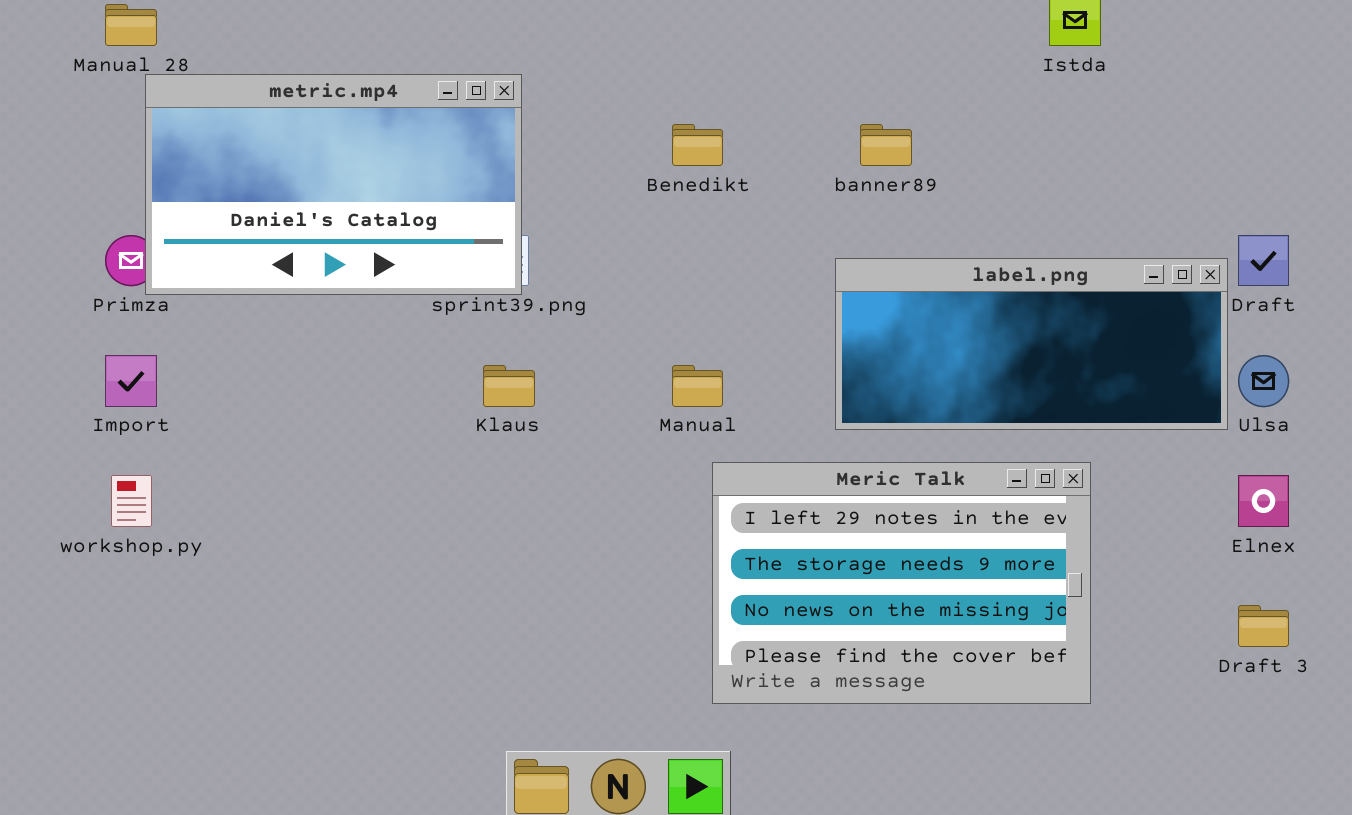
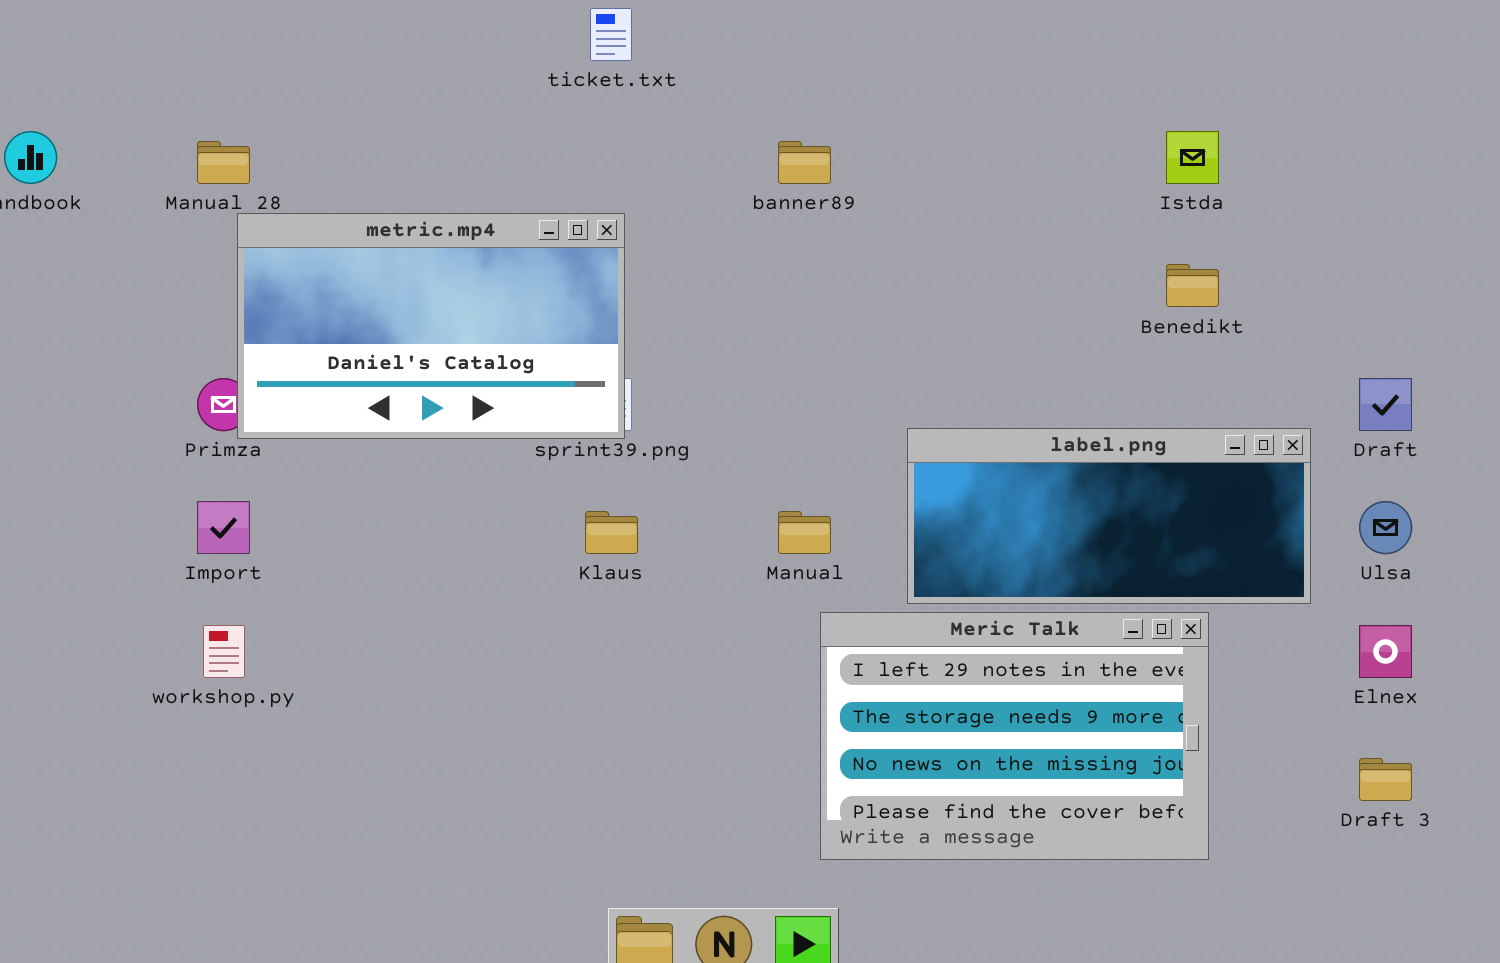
Benedikt: [672,124,723,166] -> [1166,264,1219,307], moved
banner89: [860,124,912,166] -> [778,141,831,184], moved
label.png: [835,258,1228,430] -> [907,428,1311,604], moved

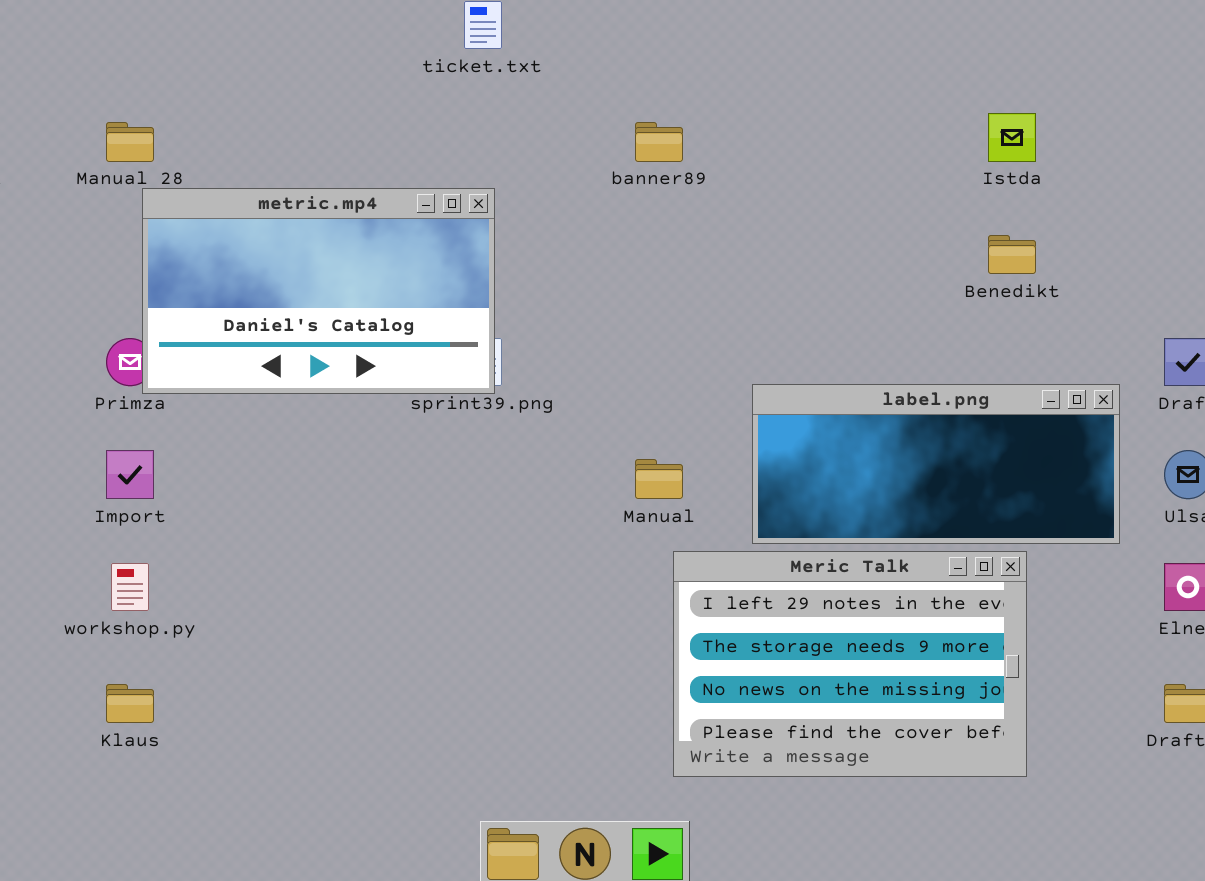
Klaus: [585,511,638,554] -> [106,684,154,723], moved

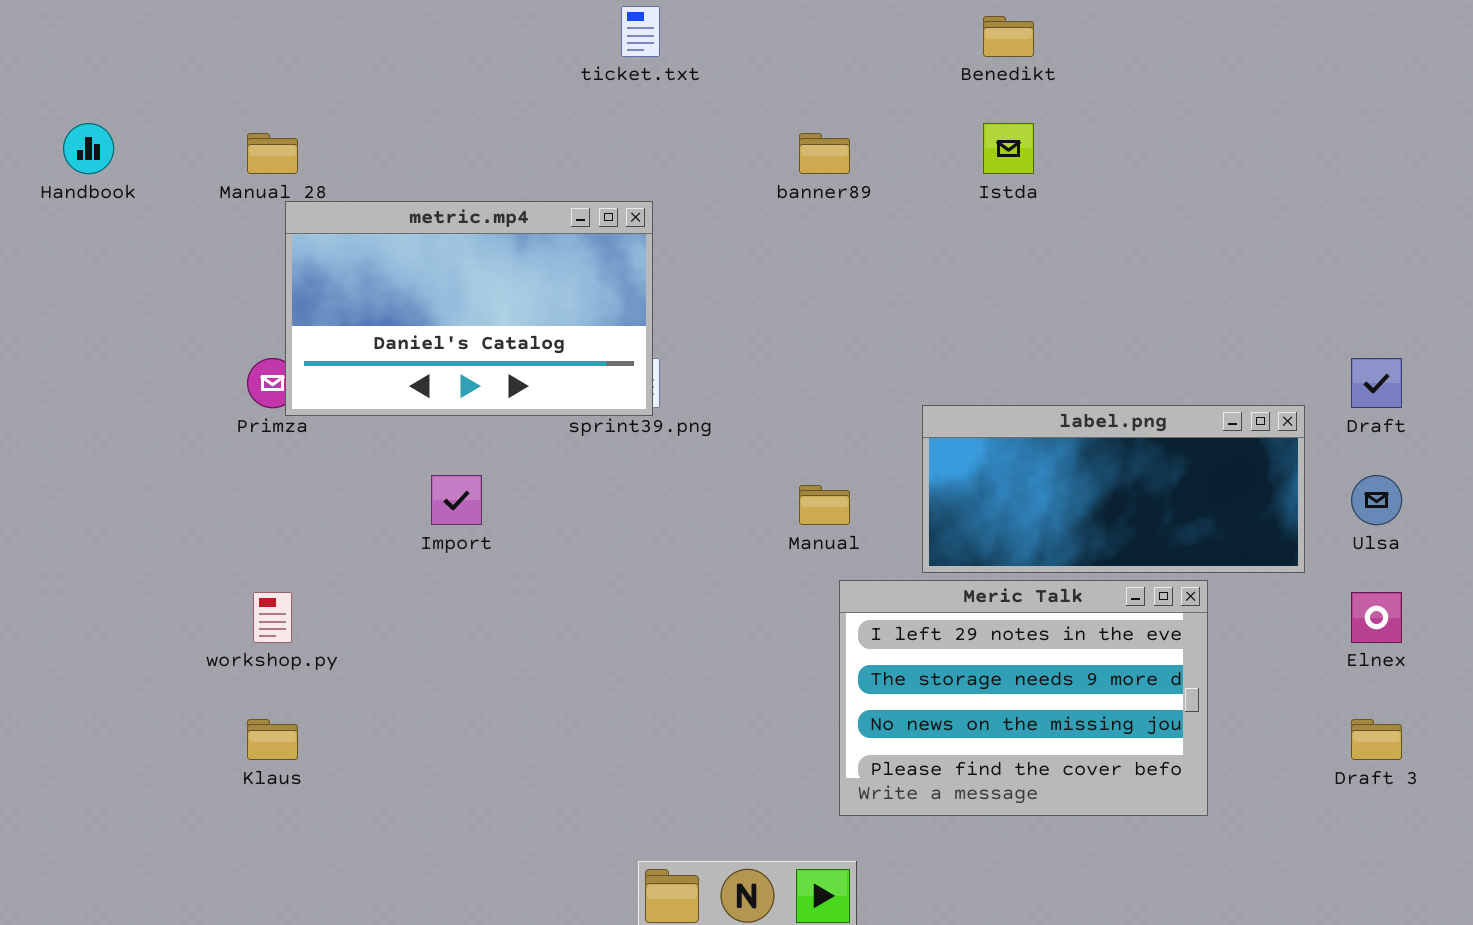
Istda: [988,113,1036,162] -> [983,123,1034,174], moved
Benedikt: [988,235,1036,274] -> [983,16,1034,57], moved
Import: [106,450,154,499] -> [431,475,482,525], moved

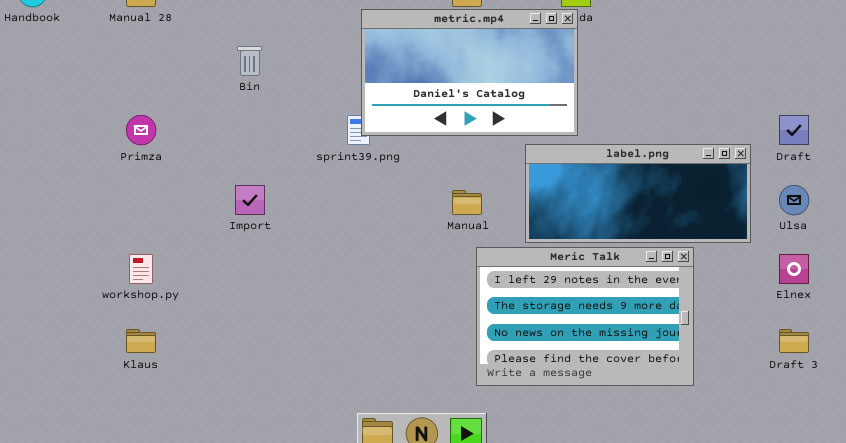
metric.mp4: [285,201,653,416] -> [361,9,578,136], moved

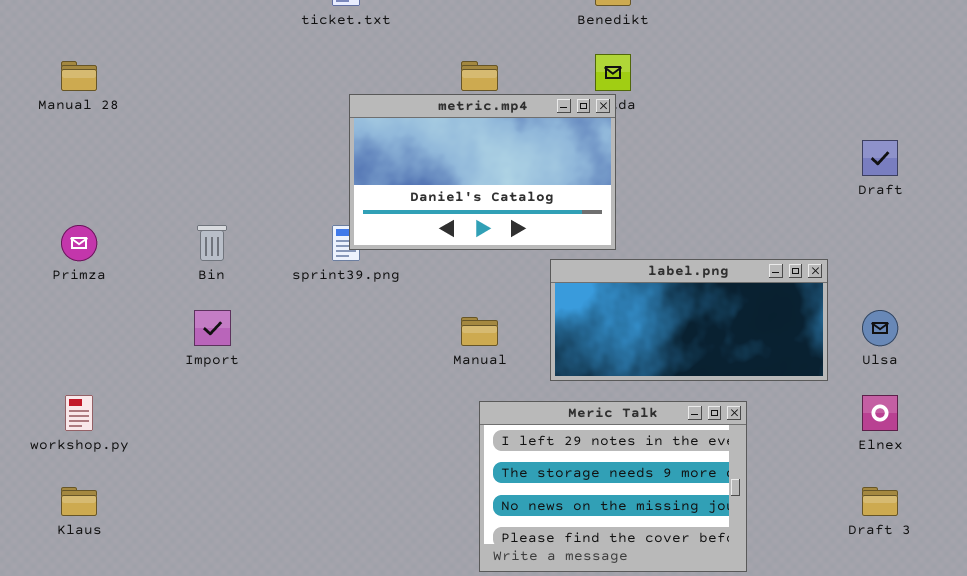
Bin: [237,46,262,76] -> [197,225,227,261], moved
Draft: [779,115,809,145] -> [862,140,898,176], moved
Meric Talk: [476,247,694,386] -> [479,401,747,572], moved

